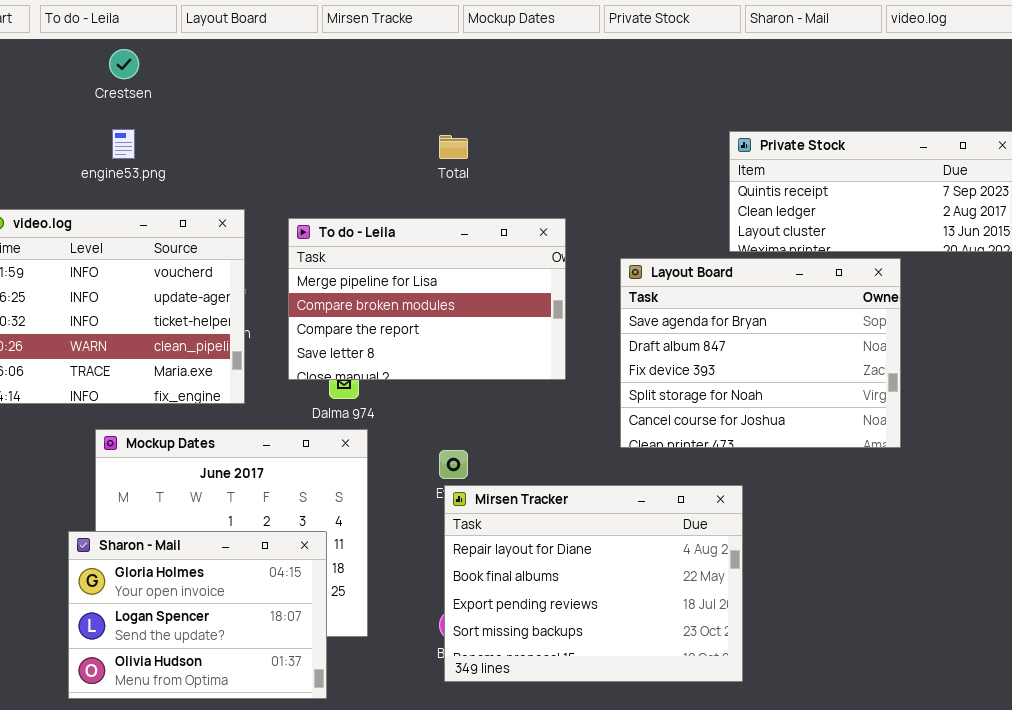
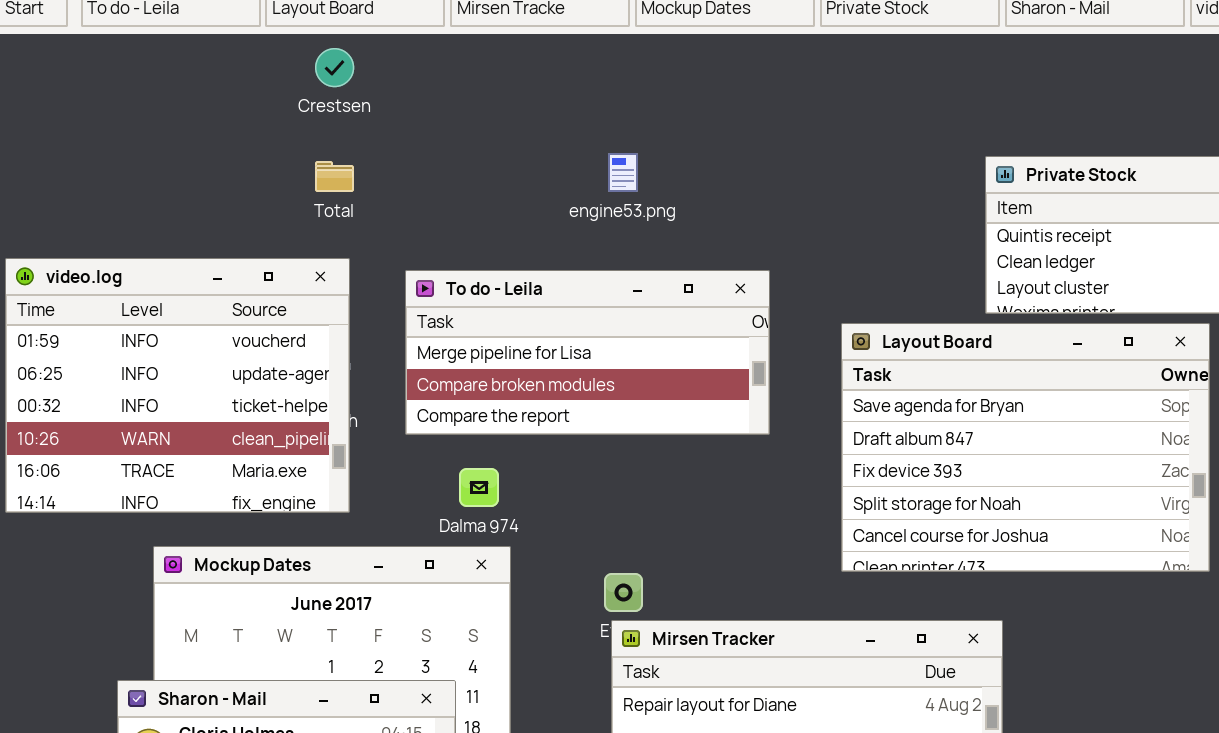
Crestsen: [109,49,139,79] -> [315,48,354,87], moved
engine53.png: [112,129,135,159] -> [608,153,638,192], moved
Total: [439,135,468,159] -> [315,161,354,192], moved
To do - Leila: [288,218,566,380] -> [405,270,770,435], resized

